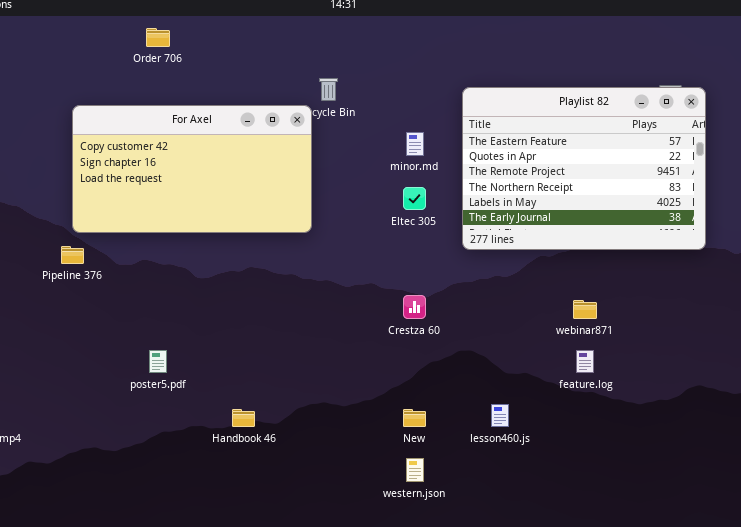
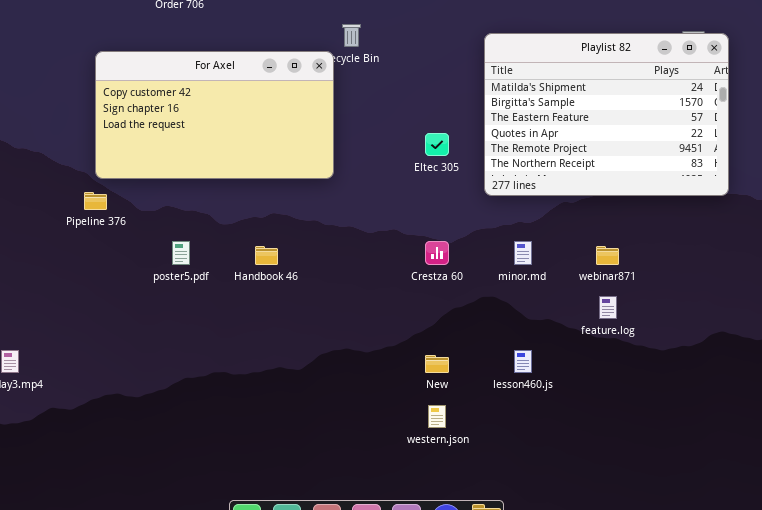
Playlist 82: [462,87,706,250] -> [484,33,729,196], scrolled up 2 rows
minor.md: [406,132,424,156] -> [514,241,532,265], moved
poster5.pdf: [149,350,167,373] -> [172,241,190,265], moved
Handbook 46: [232,409,255,427] -> [255,246,278,265], moved

